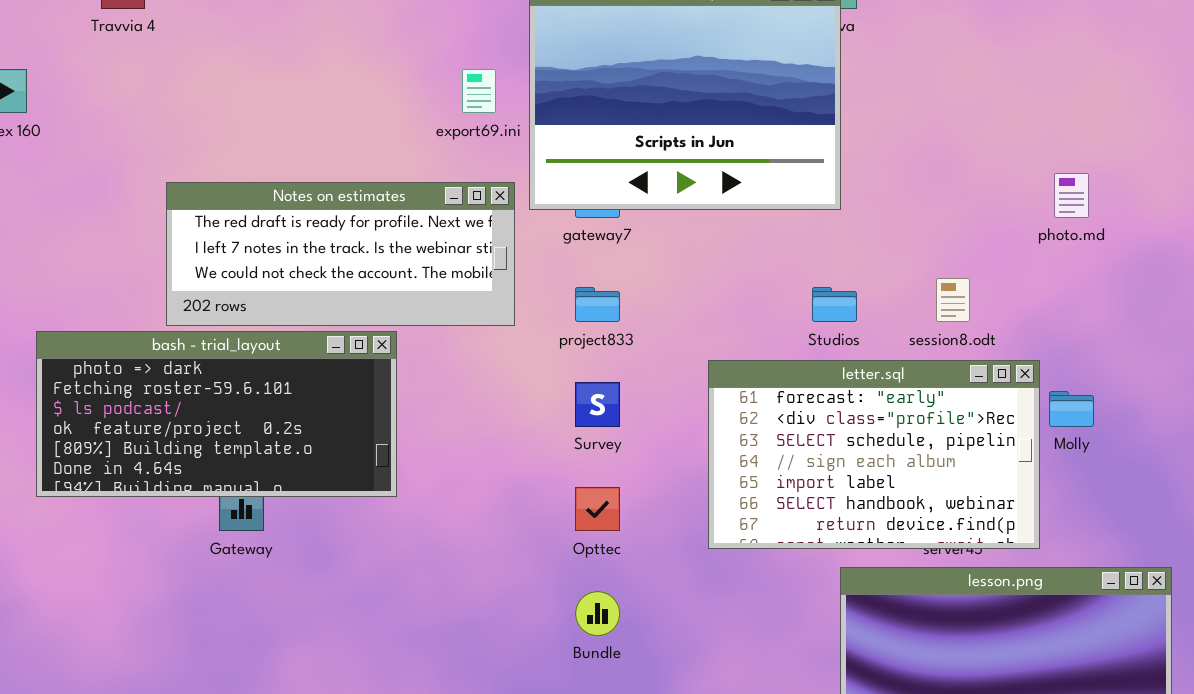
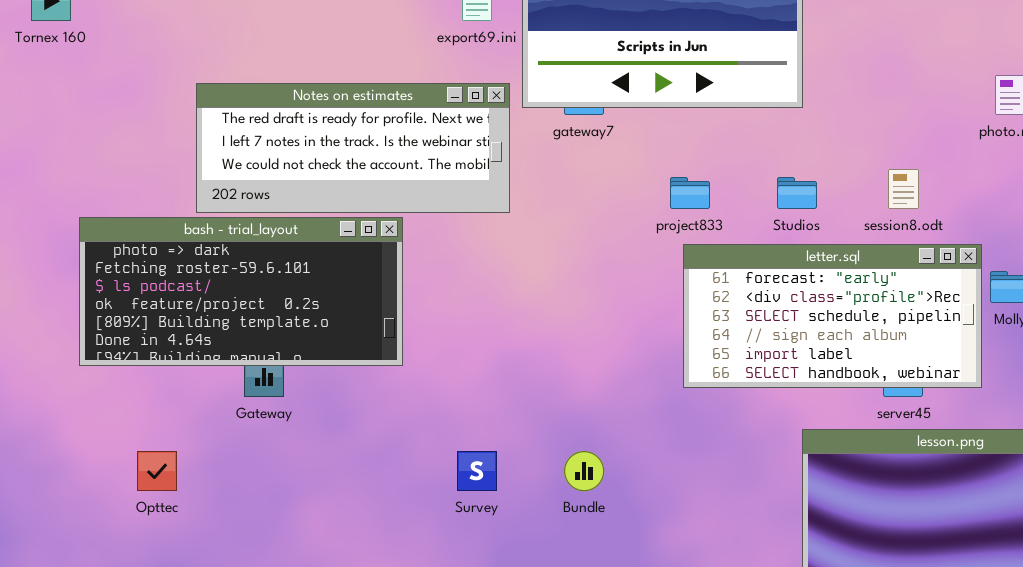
project833: [575,287,620,322] -> [670,177,710,209], moved
letter.sql: [708,360,1040,549] -> [683,244,982,388], resized
Survey: [575,382,620,427] -> [457,451,497,491], moved
Opttec: [575,487,620,531] -> [137,451,177,491], moved

